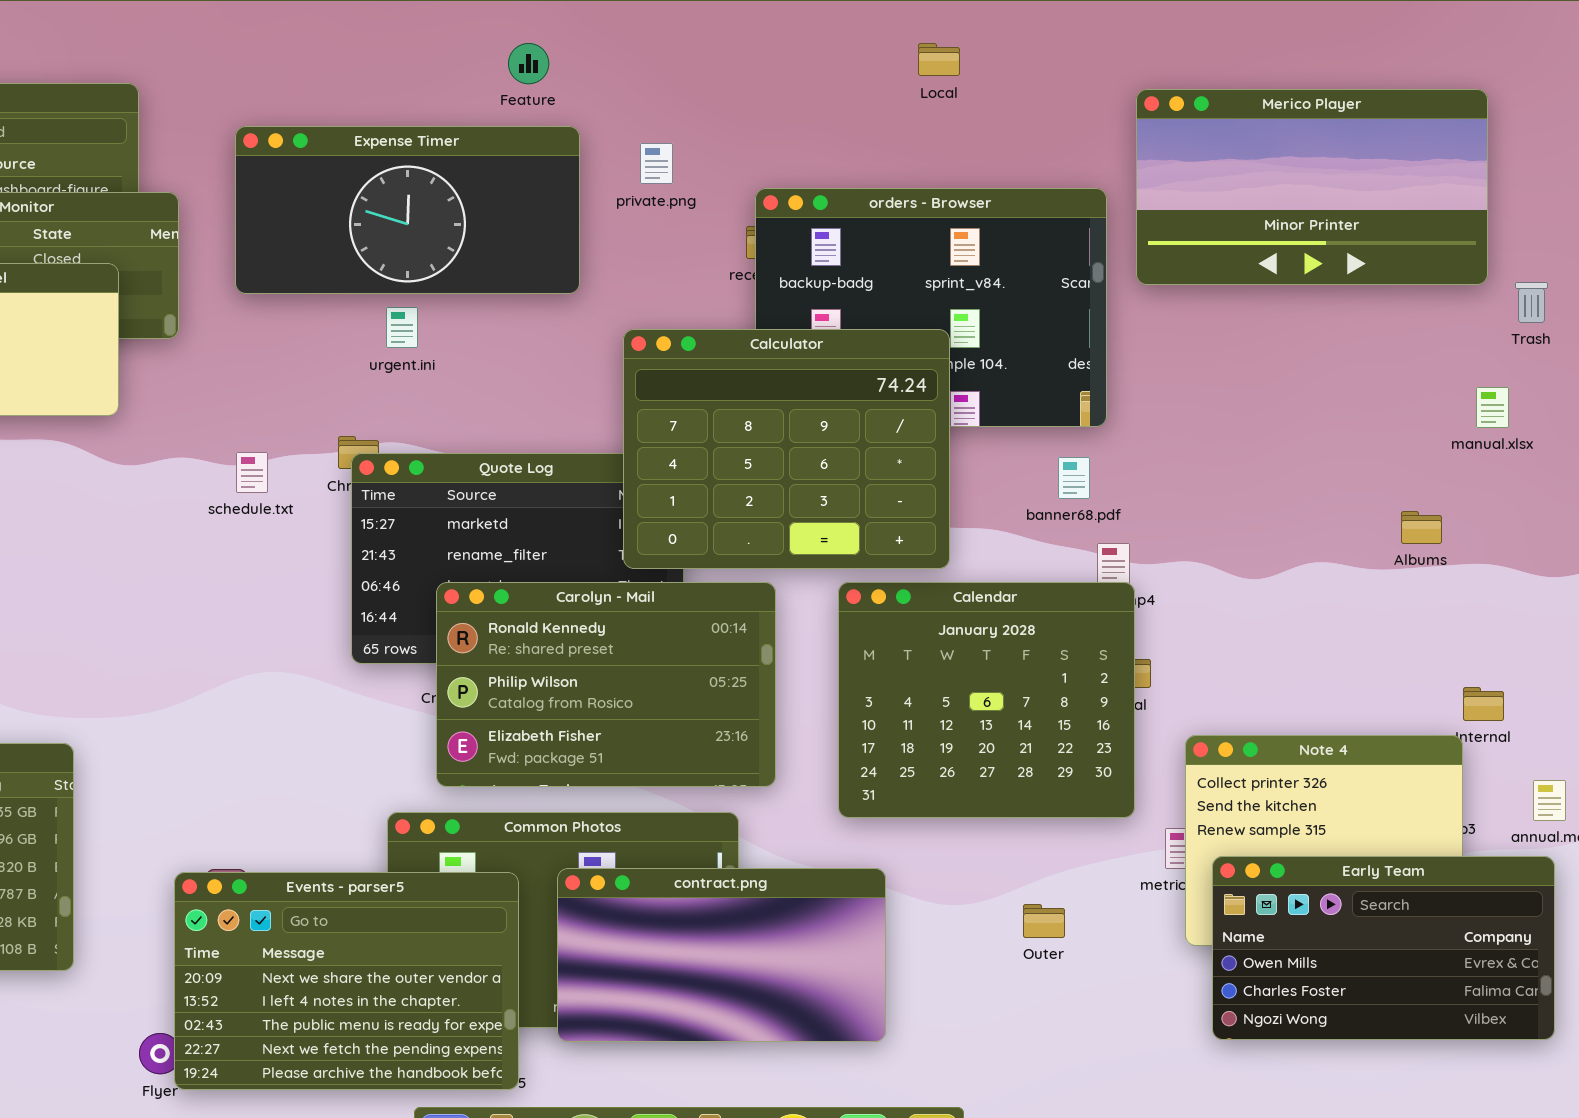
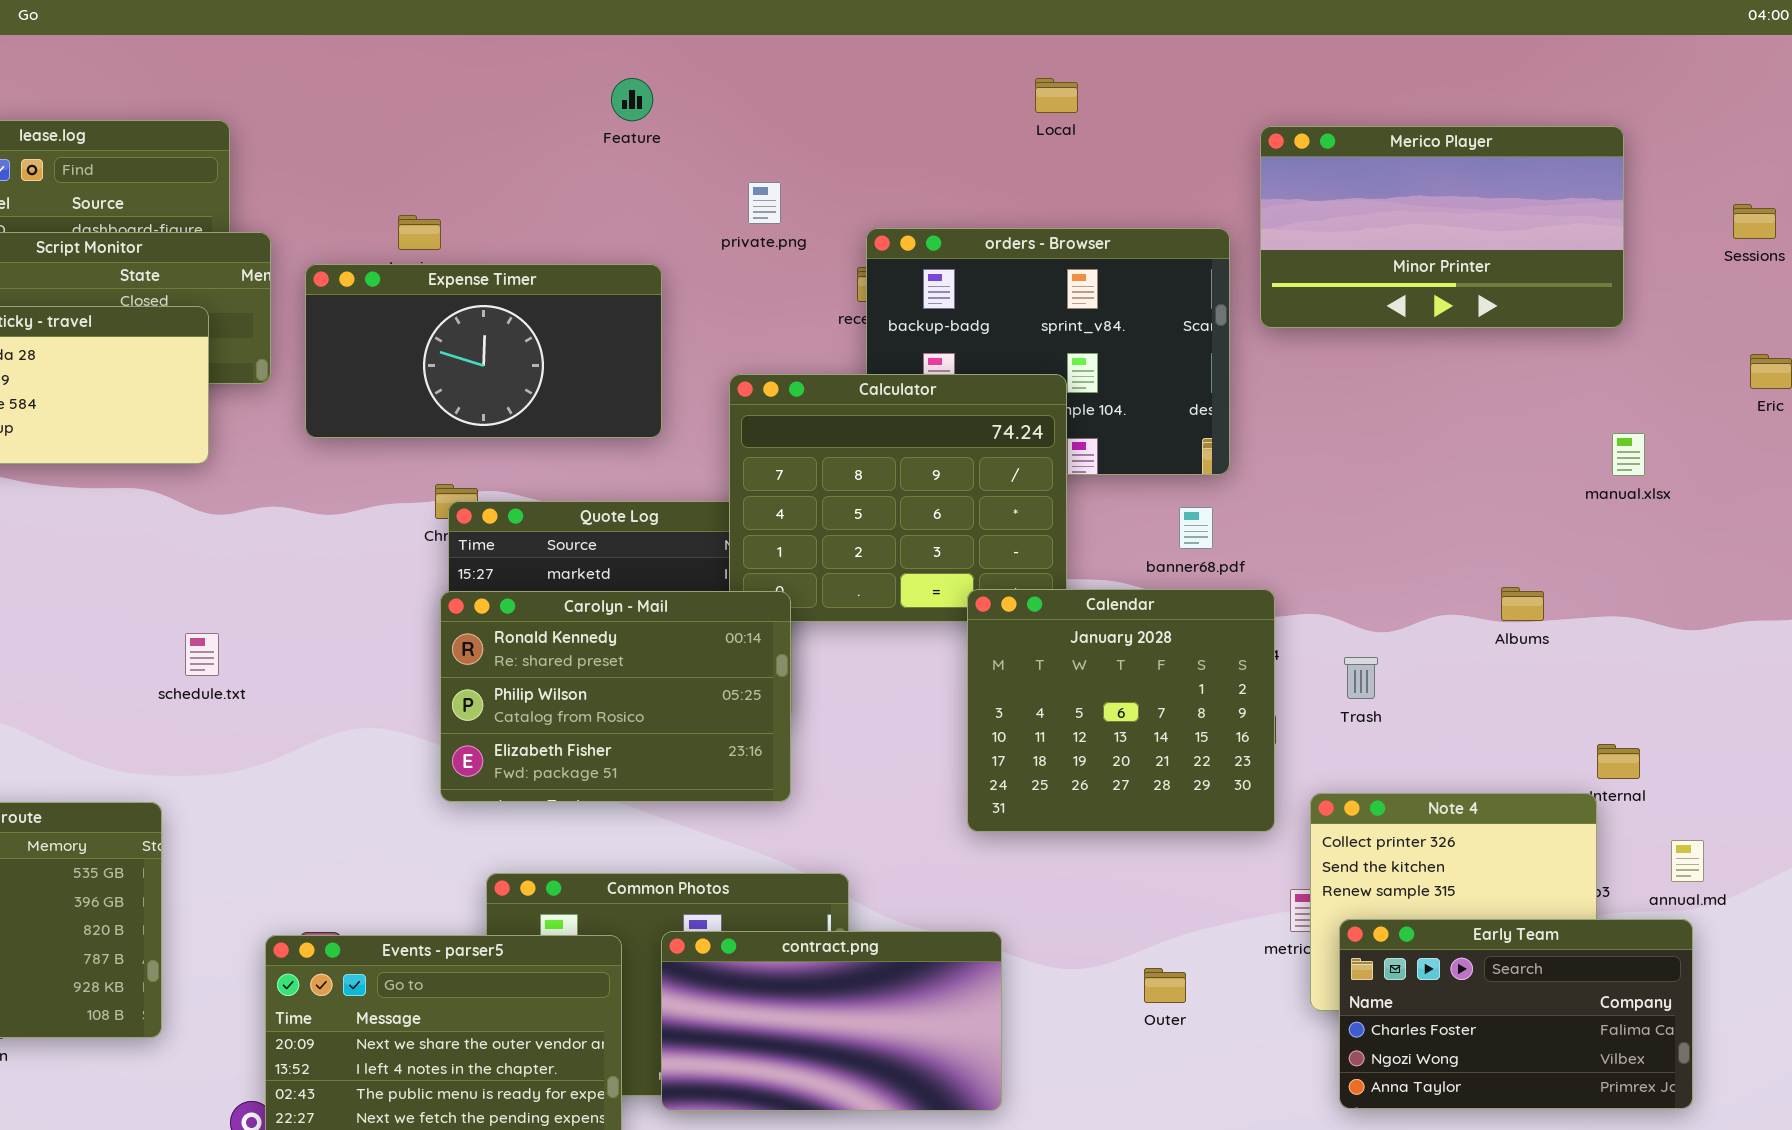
Expense Timer: [235,126,580,294] -> [305,264,662,438], moved
Trash: [1515,282,1548,323] -> [1344,657,1378,699], moved
schedule.txt: [236,452,268,493] -> [185,633,219,676], moved
Albums: [1401,511,1442,544] -> [1501,587,1544,621], moved
Carolyn - Mail: [436,582,776,787] -> [440,591,791,802], moved
Calendar: [838,582,1135,818] -> [967,589,1275,832], moved
Early Team: [1212,856,1555,1040] -> [1339,919,1693,1109], scrolled down 1 row

